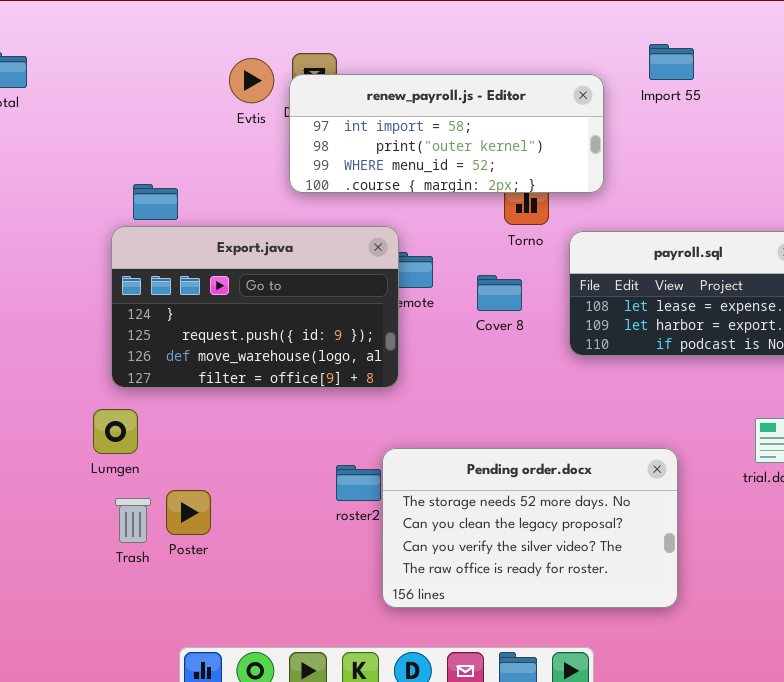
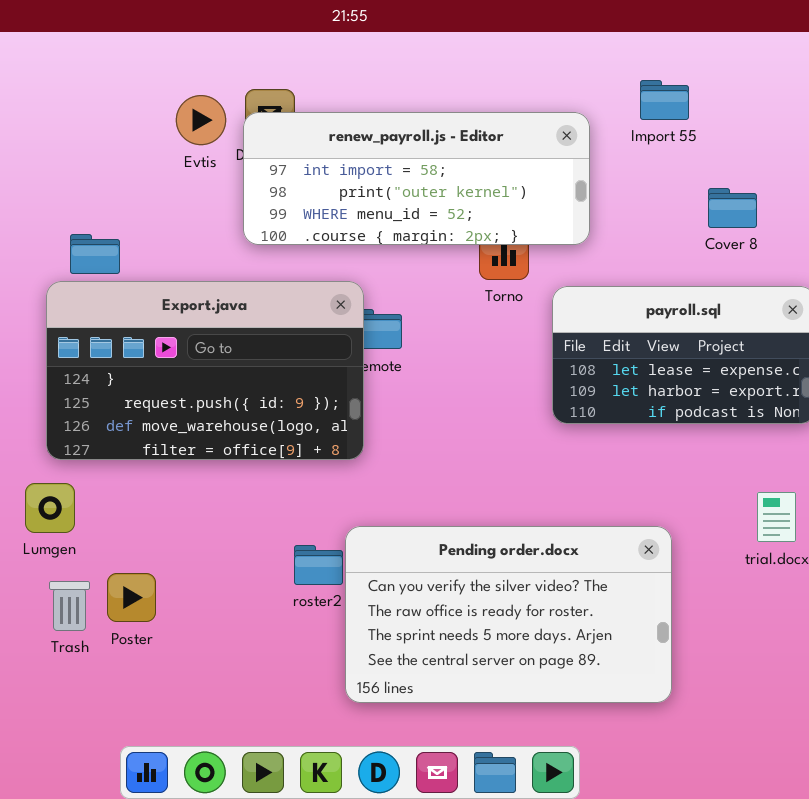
Cover 8: [477,275,522,311] -> [708,188,757,228], moved
Pending order.docx: [382,448,678,608] -> [345,526,672,703], scrolled down 2 rows

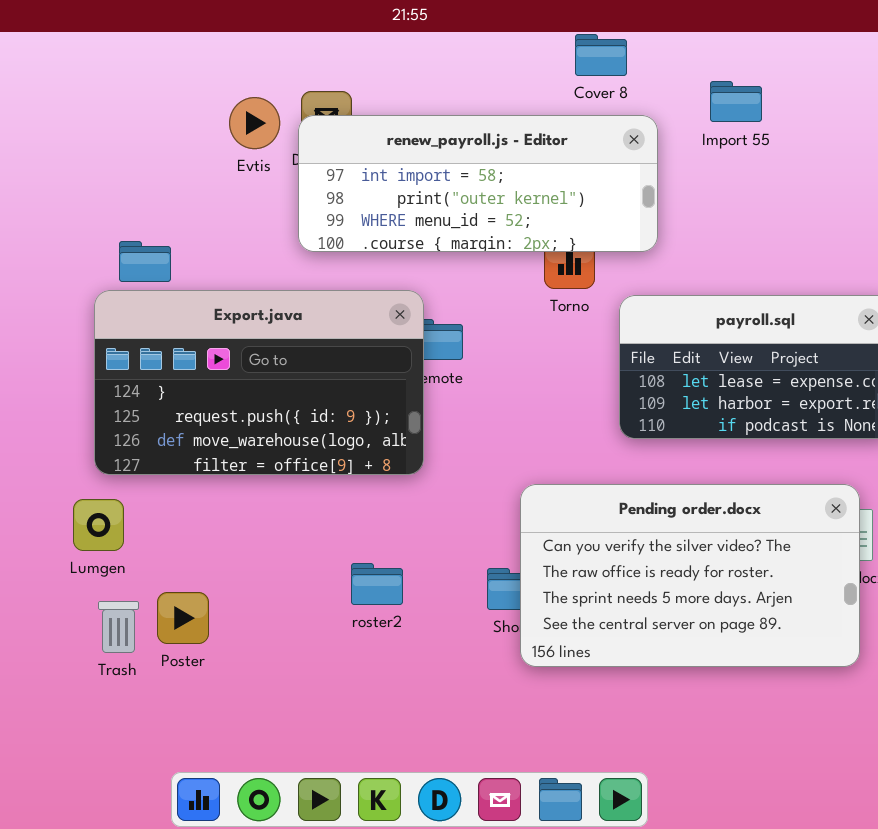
Cover 8: [708,188,757,228] -> [575,34,627,76], moved
Pending order.docx: [345,526,672,703] -> [520,484,860,667], moved

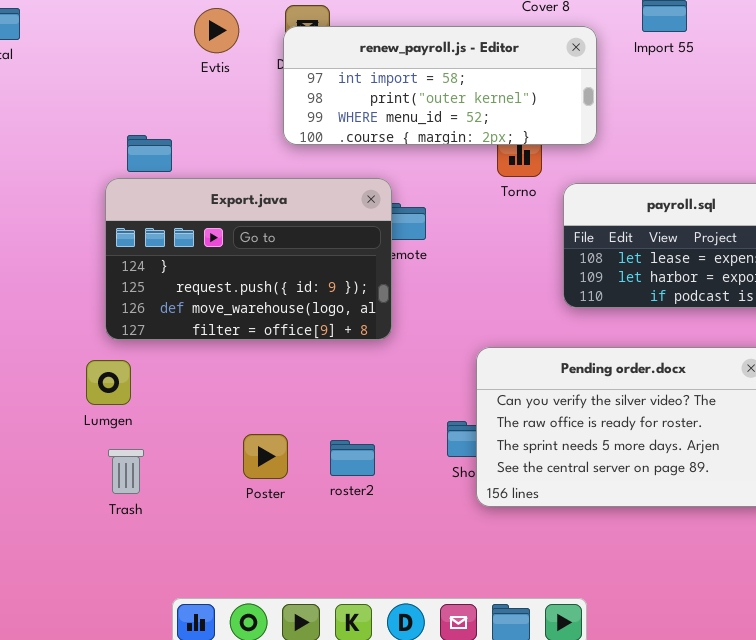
Evtis: [229,97,280,149] -> [194,8,239,53], moved
roster2: [351,563,403,605] -> [330,440,375,476], moved
Poster: [157,592,209,644] -> [243,434,288,479], moved

